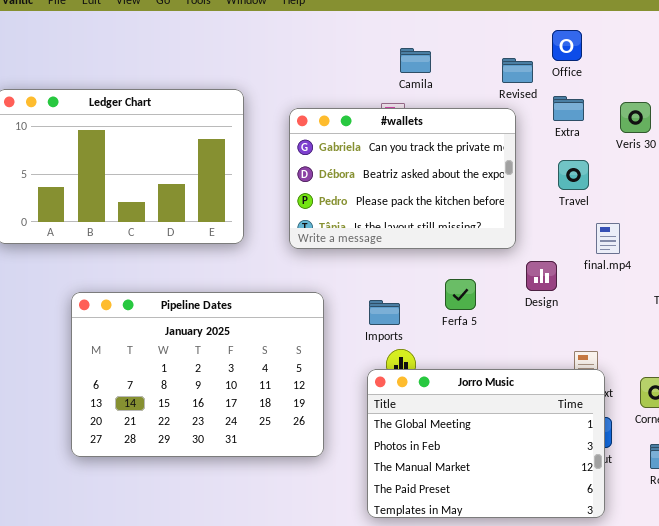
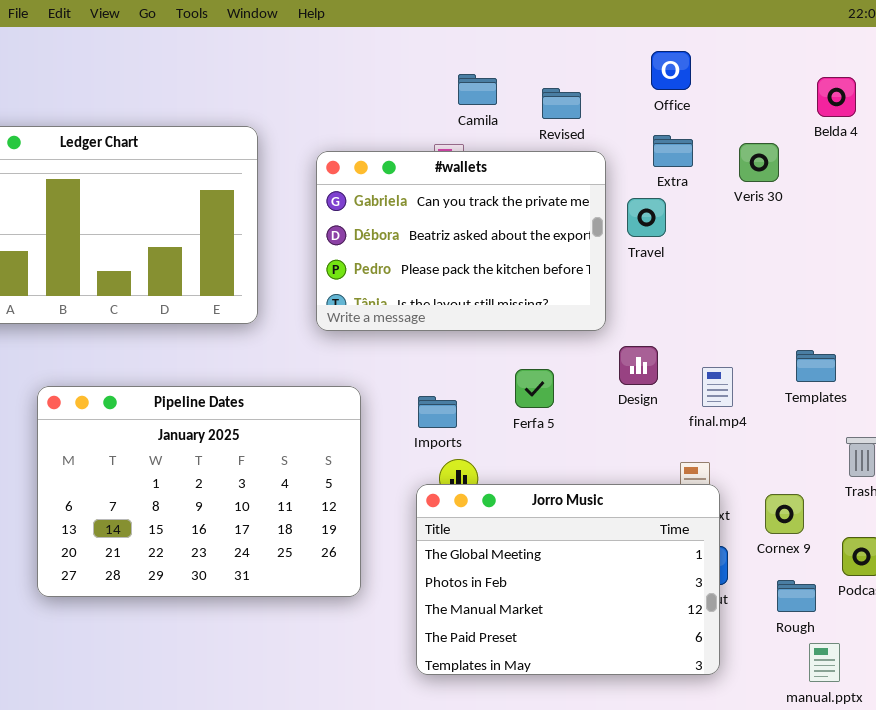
Revised: [502,58,533,83] -> [542,88,581,119], moved
Travel: [558,160,589,190] -> [627,198,666,237], moved
final.mp4: [596,223,620,254] -> [702,367,733,407], moved

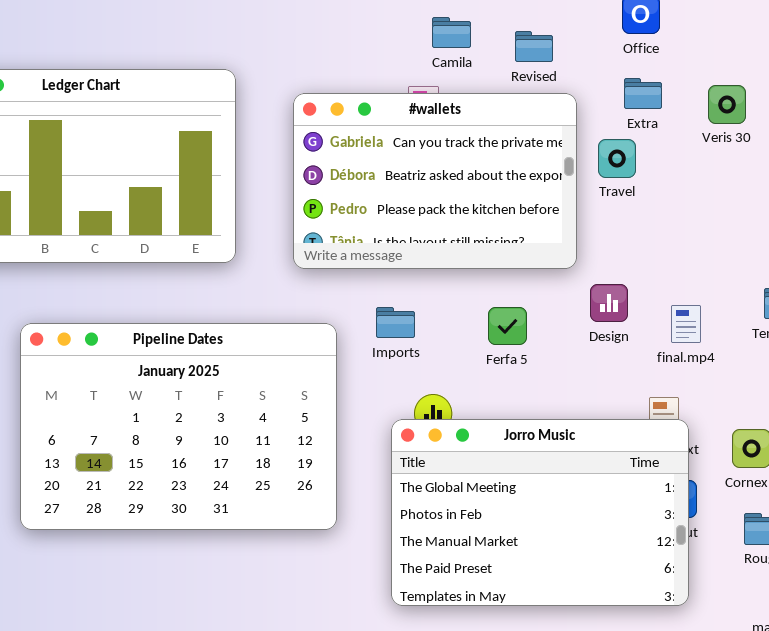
Imports: [418,396,457,428] -> [376,307,415,338], moved

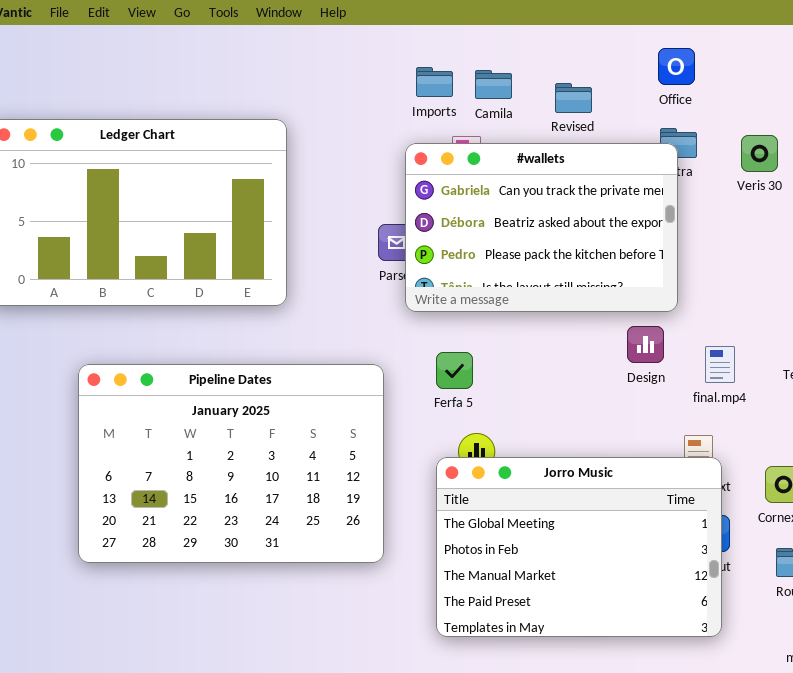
#wallets: [293,93,577,269] -> [405,143,678,312], moved
Imports: [376,307,415,338] -> [416,67,453,97], moved
Ferfa 5: [488,307,527,345] -> [436,352,473,389], moved

